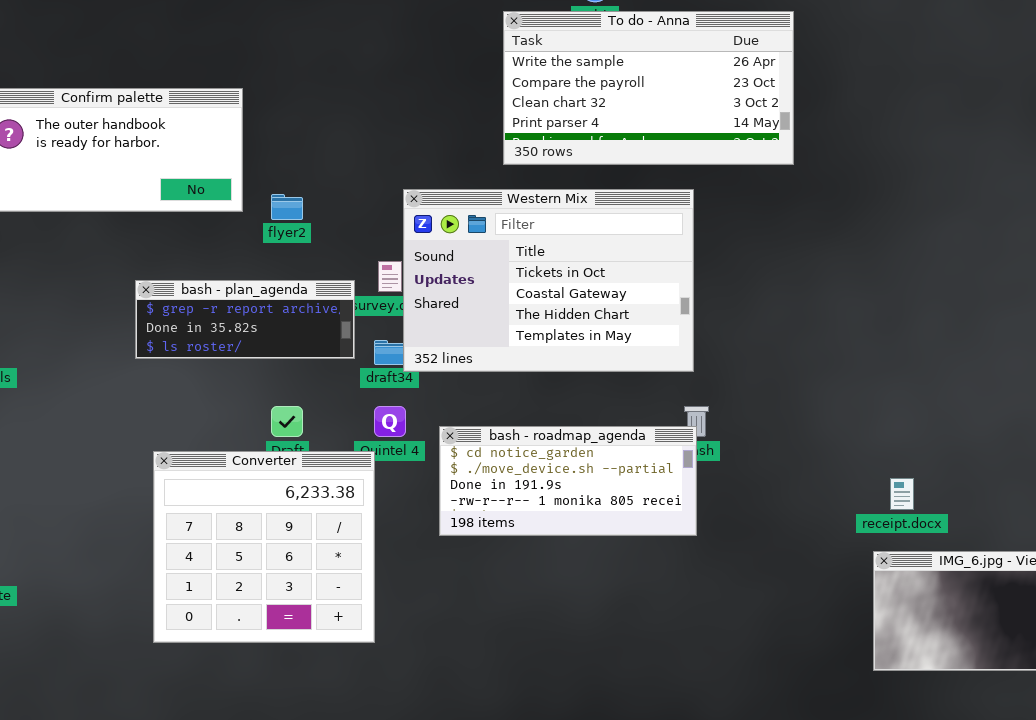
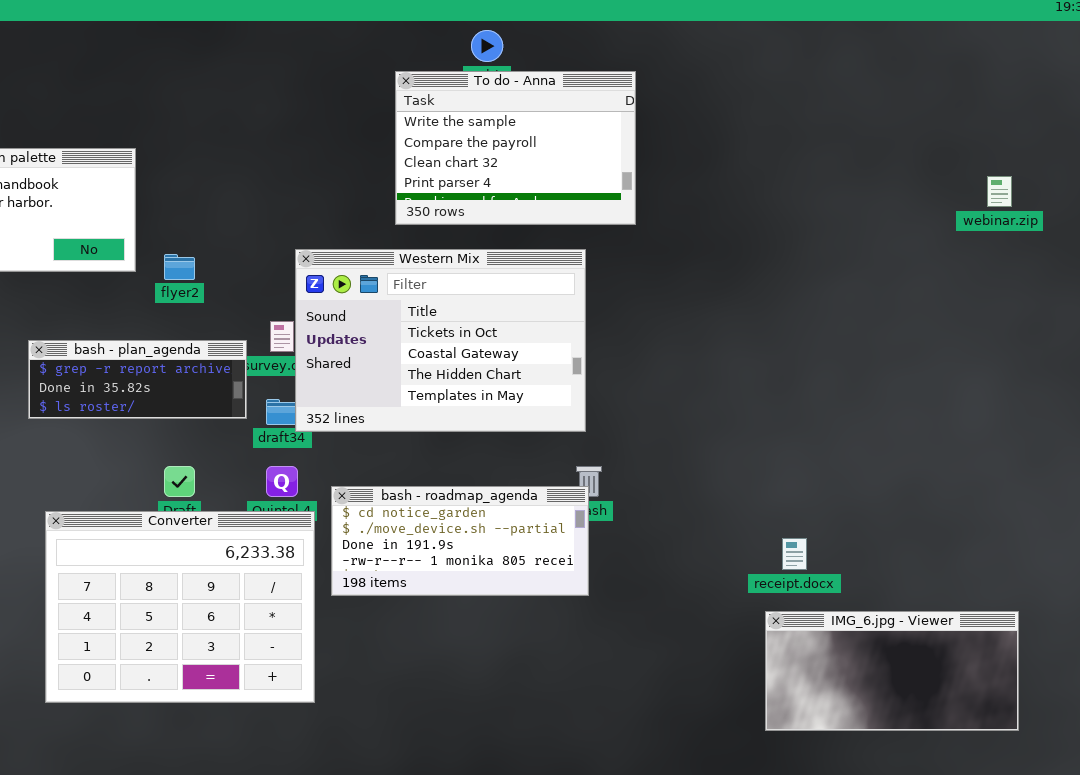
To do - Anna: [503,11,794,165] -> [395,71,636,225], resized
Converter: [153,451,375,643] -> [45,511,315,703], resized

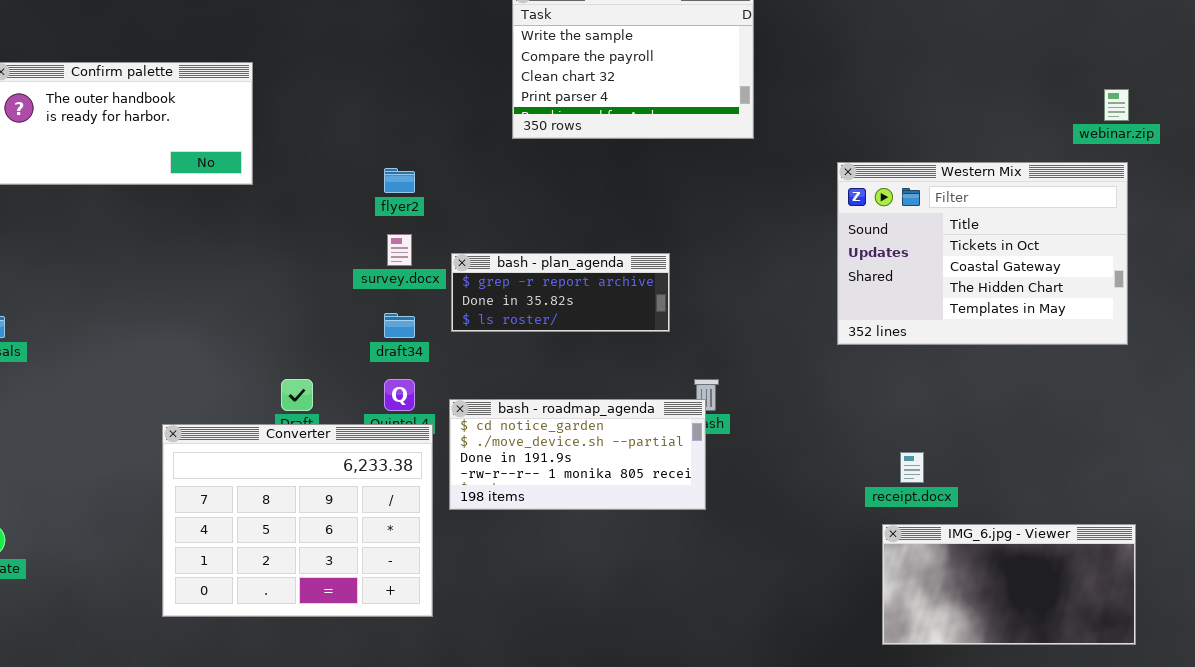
Western Mix: [295,249,586,432] -> [837,162,1128,345], moved
flyer2: [164,254,195,280] -> [384,168,415,193], moved
bash - plan_agenda: [28,340,247,419] -> [451,253,670,332], moved

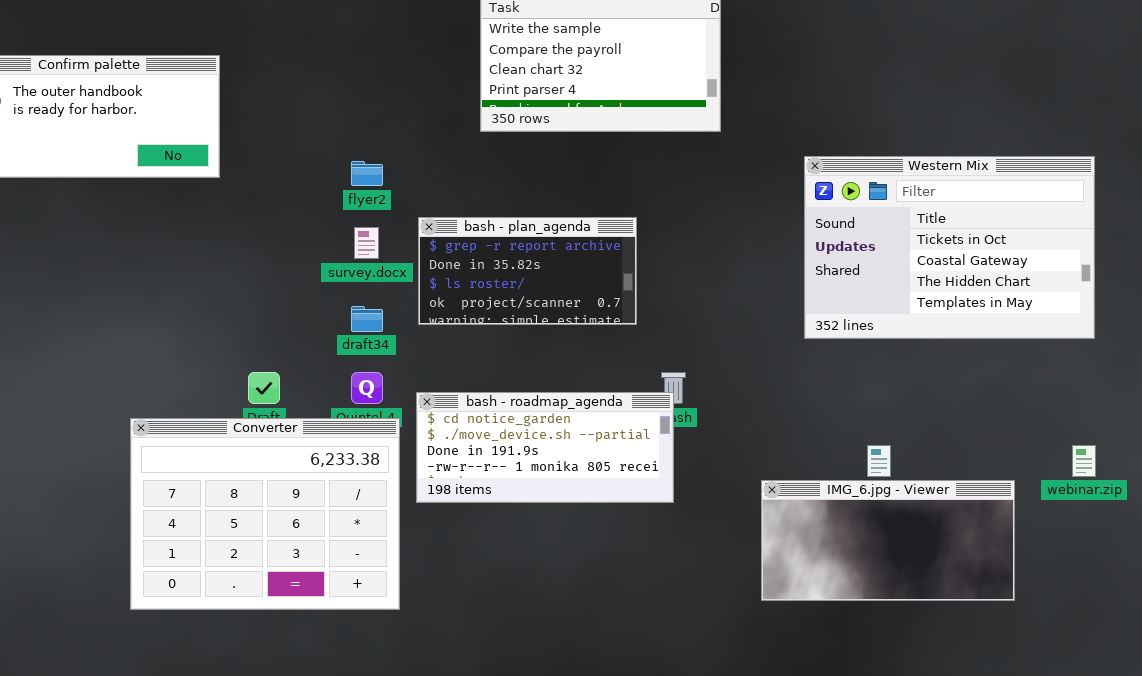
webinar.zip: [1104,89,1129,121] -> [1072,445,1096,477], moved
bash - plan_agenda: [451,253,670,332] -> [418,217,637,325], resized
IMG_6.jpg - Viewer: [882,524,1136,645] -> [761,480,1015,601], moved

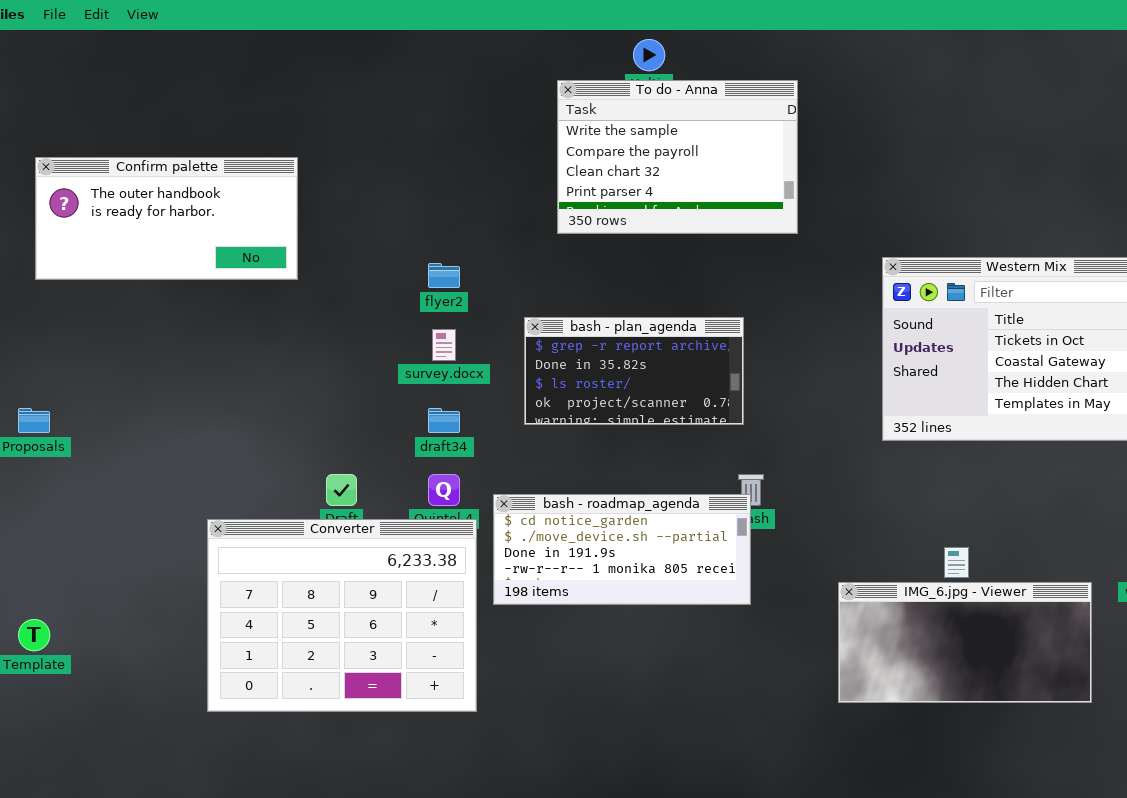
bash - plan_agenda: [418,217,637,325] -> [524,317,744,425], moved

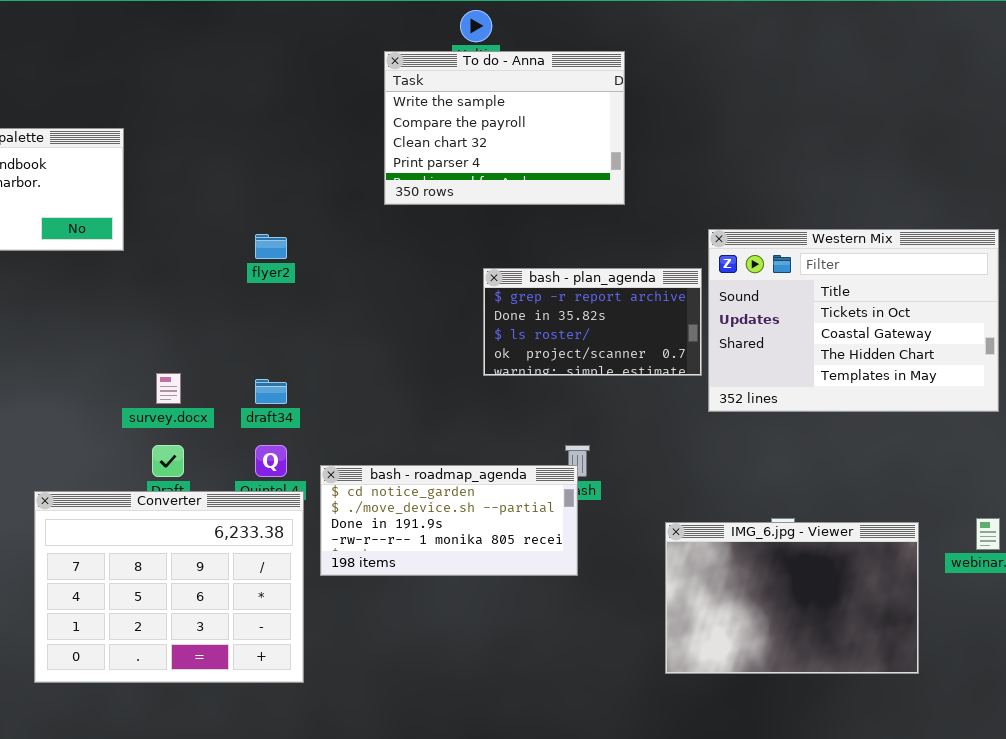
bash - plan_agenda: [524,317,744,425] -> [483,268,702,376], moved
survey.docx: [432,329,456,361] -> [156,373,181,404], moved
IMG_6.jpg - Viewer: [838,582,1092,703] -> [665,522,919,674], resized

